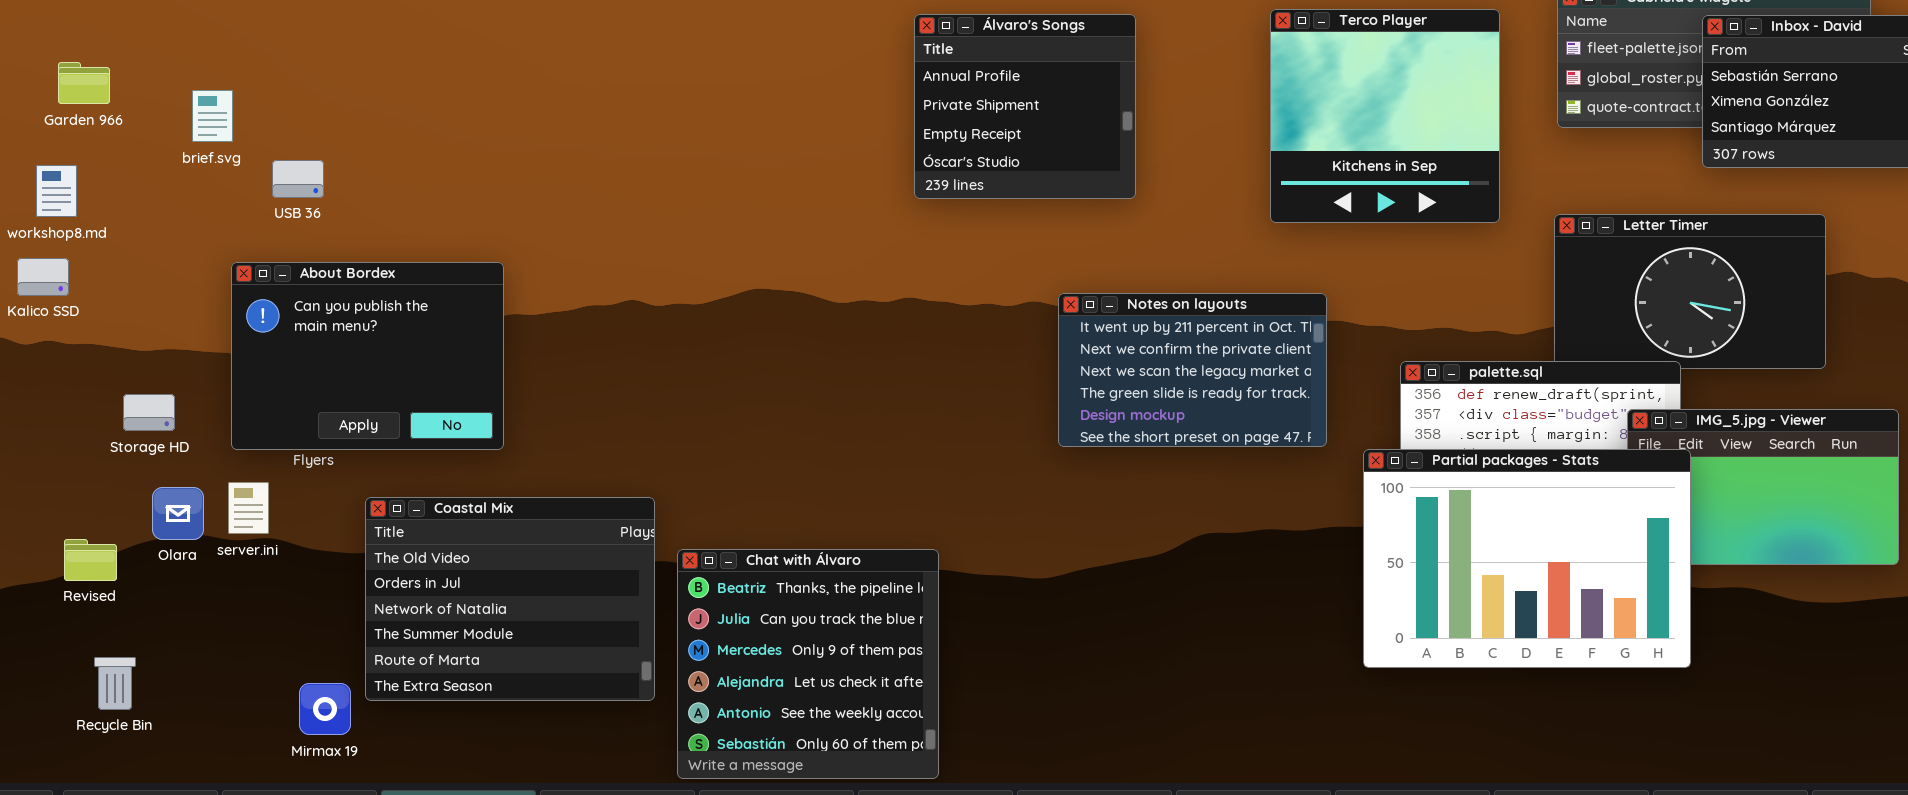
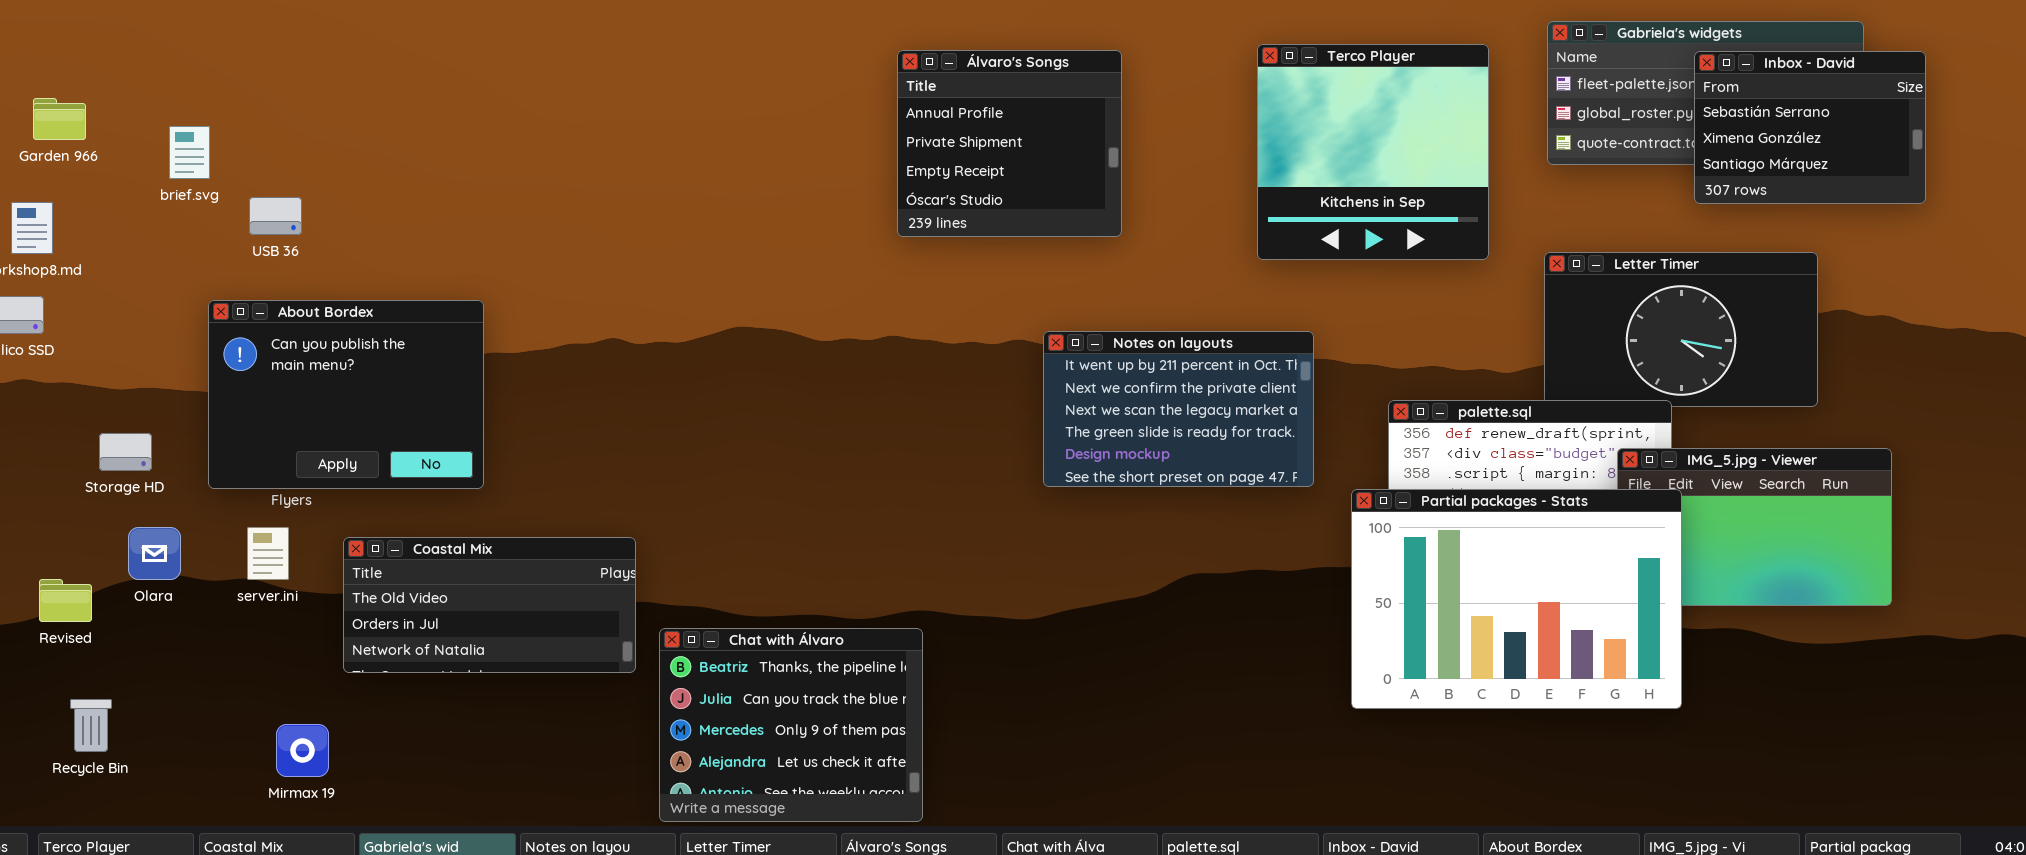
server.ini: [228,482,269,534] -> [247,527,289,580], moved
Coastal Mix: [365,497,655,701] -> [343,537,636,673], resized
Chat with Álvaro: [677,549,939,779] -> [659,628,923,822], resized

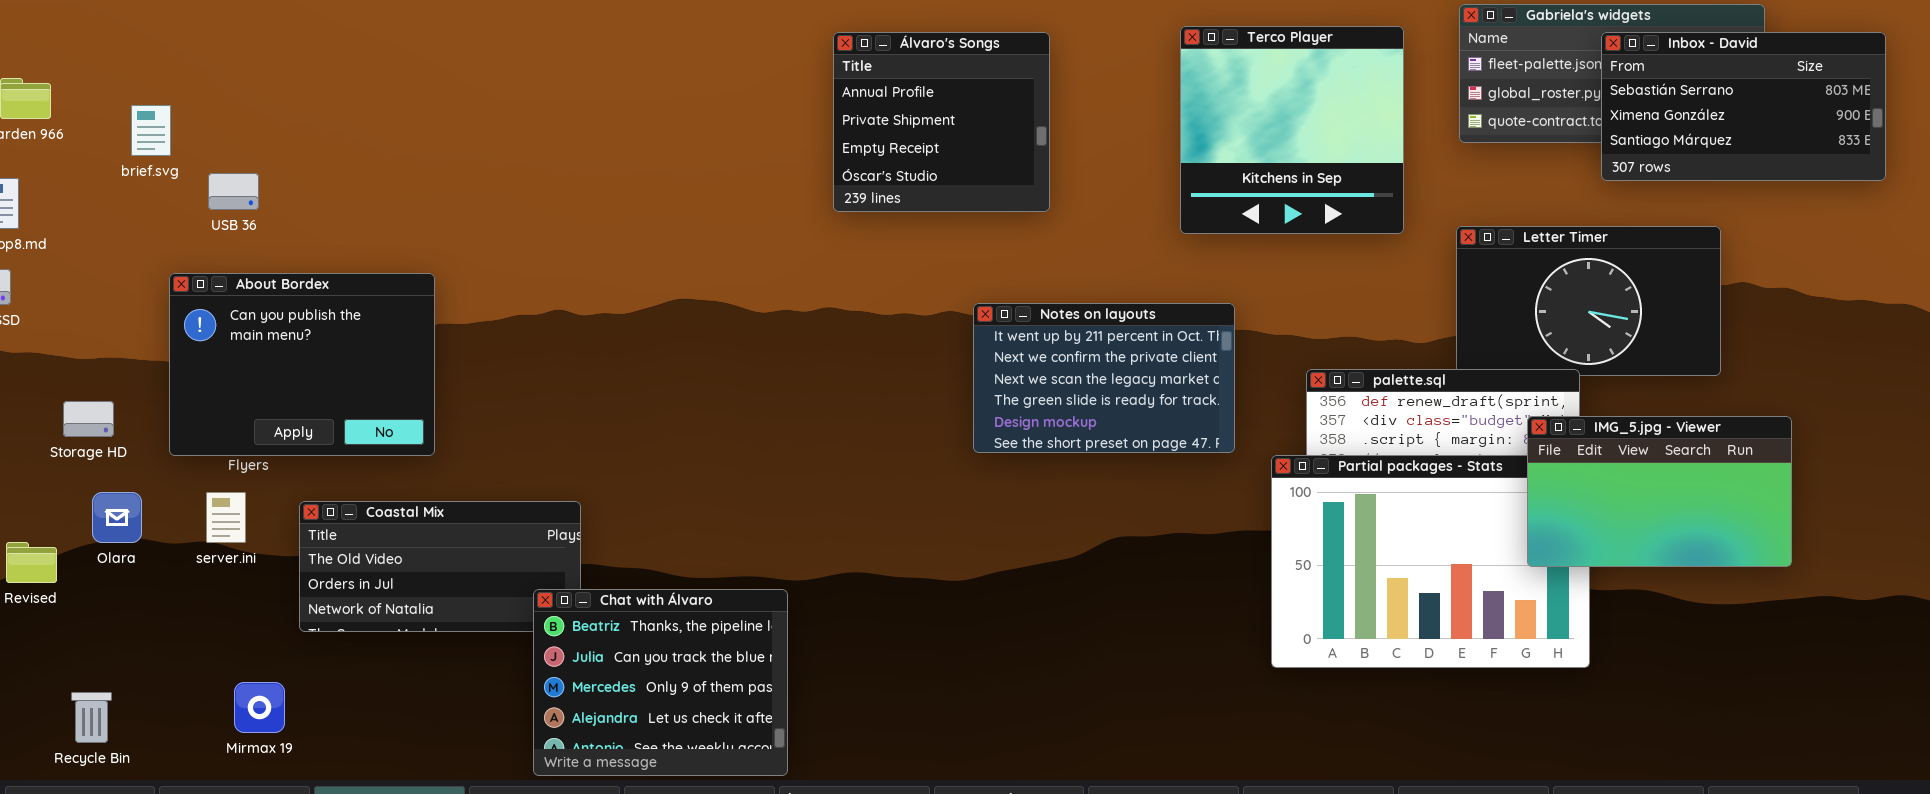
Inbox - David: [1694,51,1926,204] -> [1601,32,1886,181], resized
IMG_5.jpg - Viewer: [1617,448,1892,606] -> [1527,416,1792,567], raised
Chat with Álvaro: [659,628,923,822] -> [533,589,788,776], moved
Recycle Bin: [70,699,112,752] -> [71,692,112,743], moved

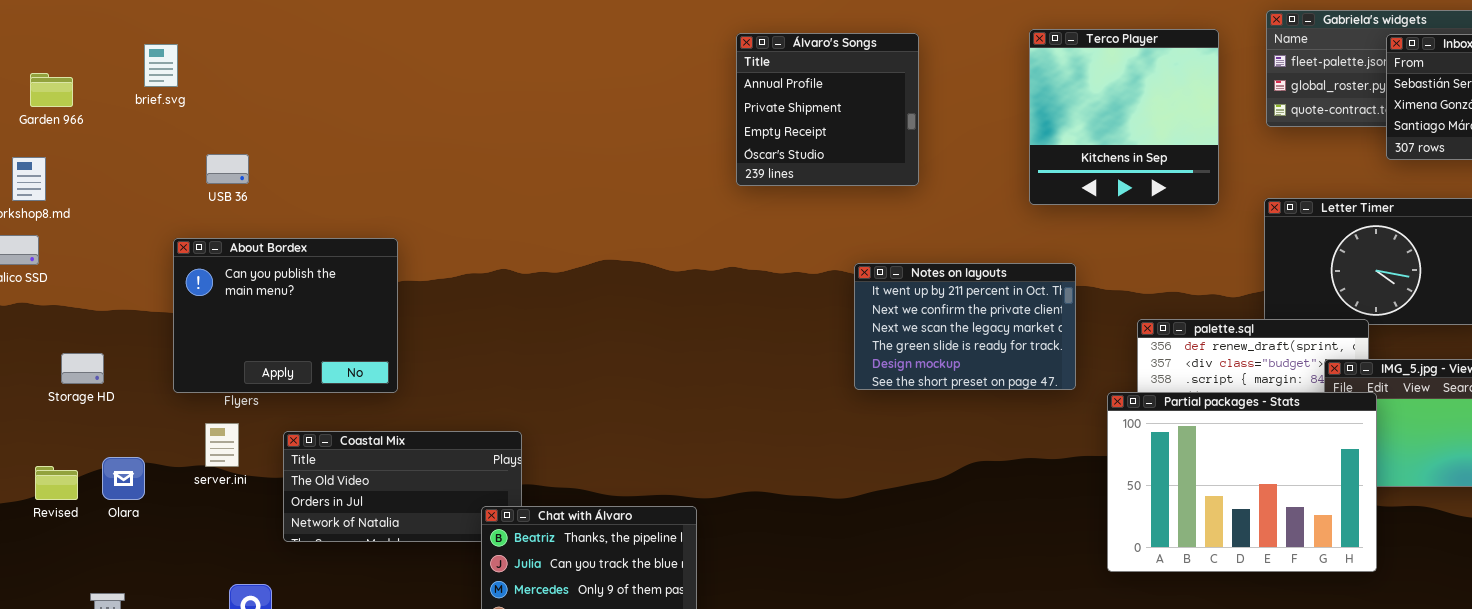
brief.svg: [131,105,171,156] -> [144,44,178,87], moved
Storage HD: [63,401,114,437] -> [61,353,104,384], moved
Partial packages - Stats: [1271,455,1590,668] -> [1107,392,1377,572], raised
Olara: [92,492,142,543] -> [102,457,145,500], moved

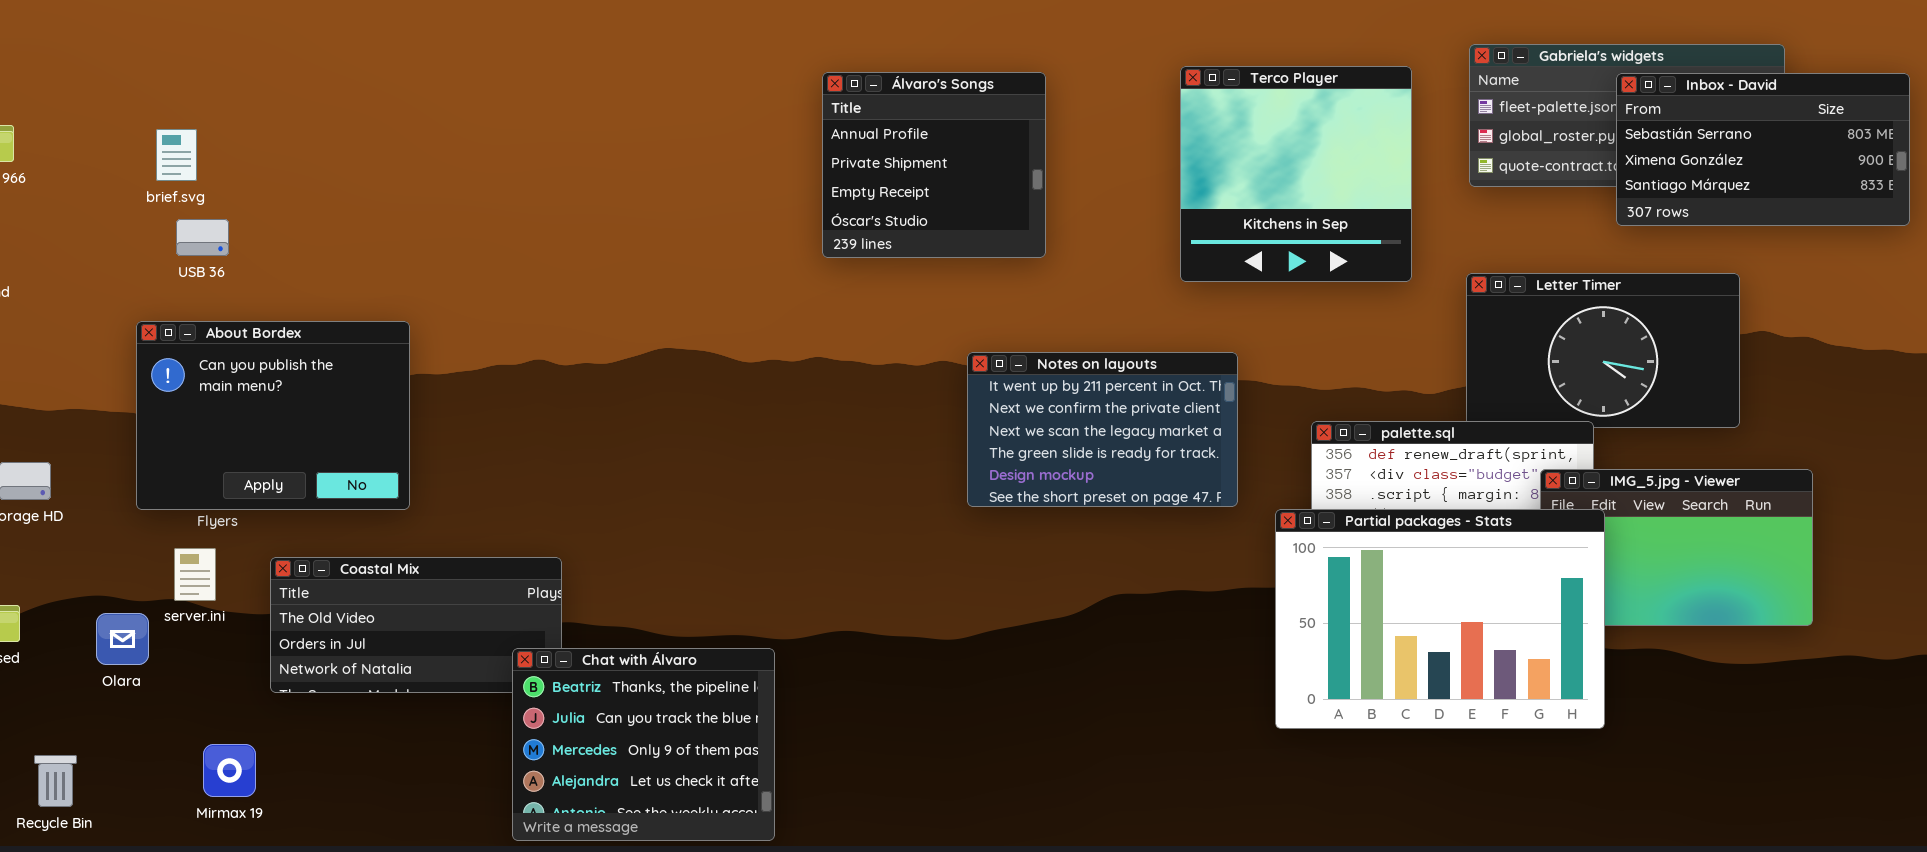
brief.svg: [144,44,178,87] -> [156,129,197,181], moved
Olara: [102,457,145,500] -> [96,613,149,665], moved

